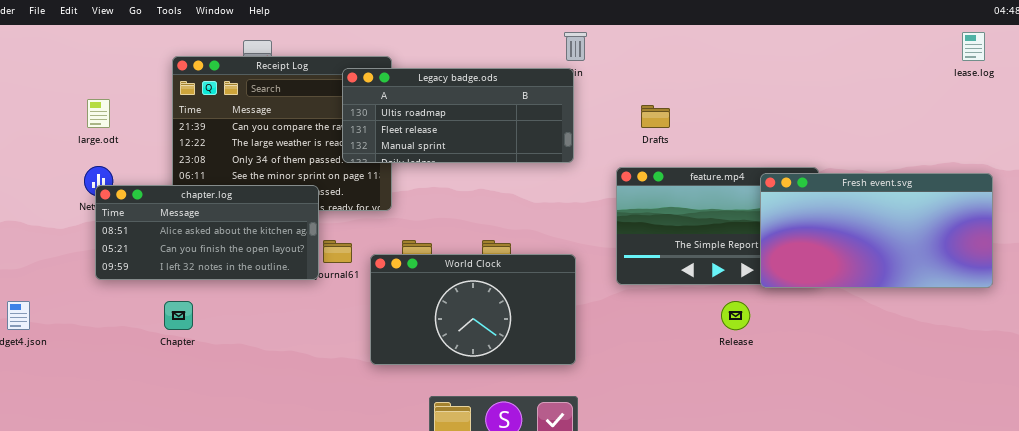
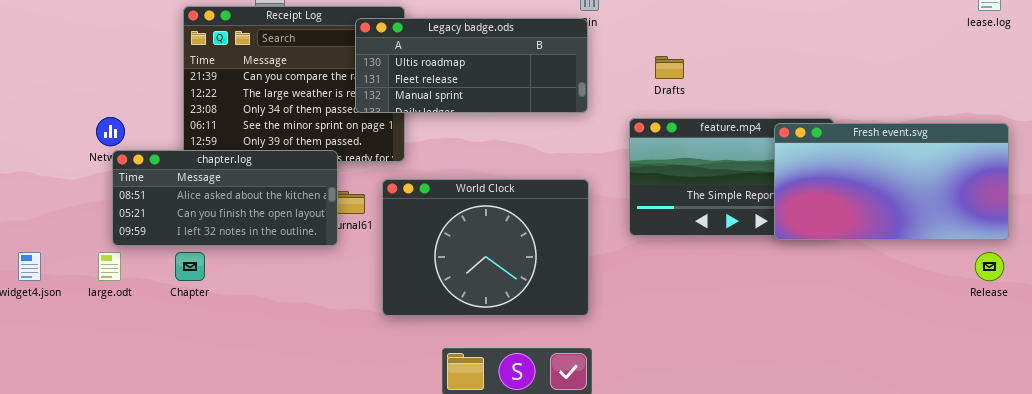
large.odt: [87,99,110,128] -> [98,252,121,281], moved
chapter.log: [95,185,319,280] -> [112,150,338,246], moved
World Clock: [370,254,576,365] -> [382,179,589,316], resized
Release: [721,301,750,330] -> [975,252,1004,281], moved

